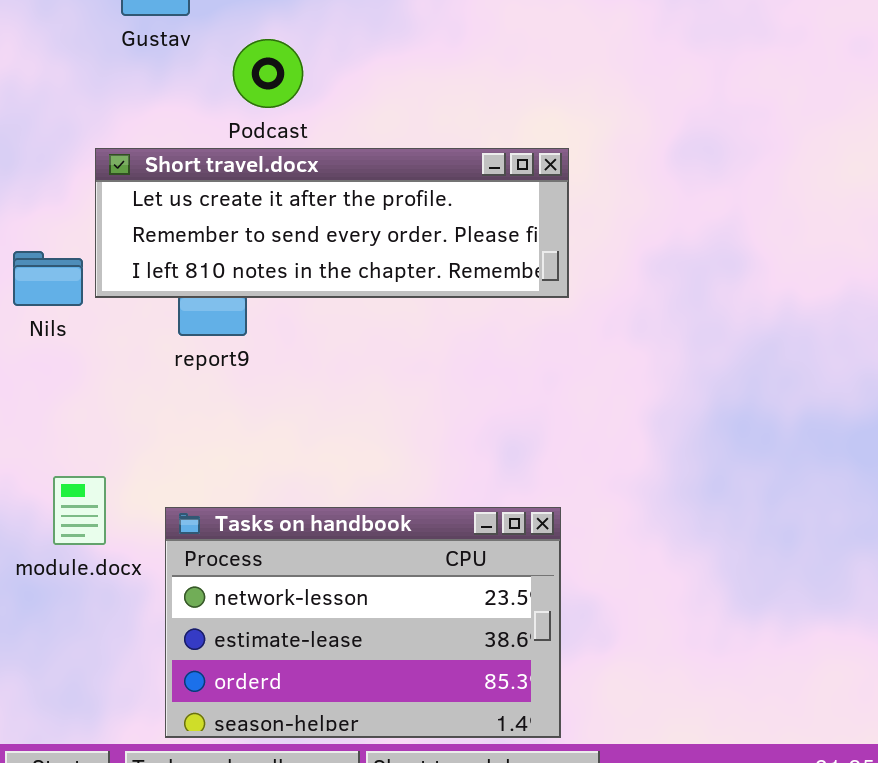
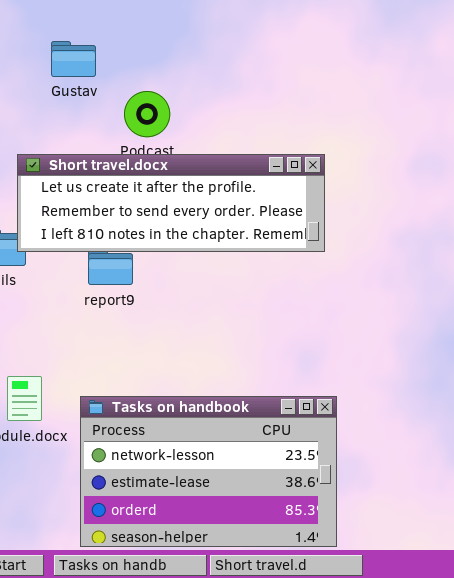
Short travel.docx: [95,148,569,298] -> [17,154,325,252], moved

